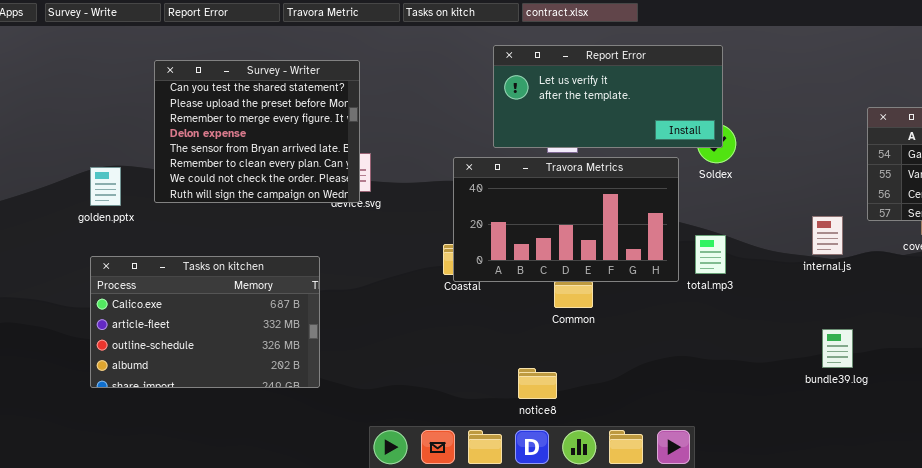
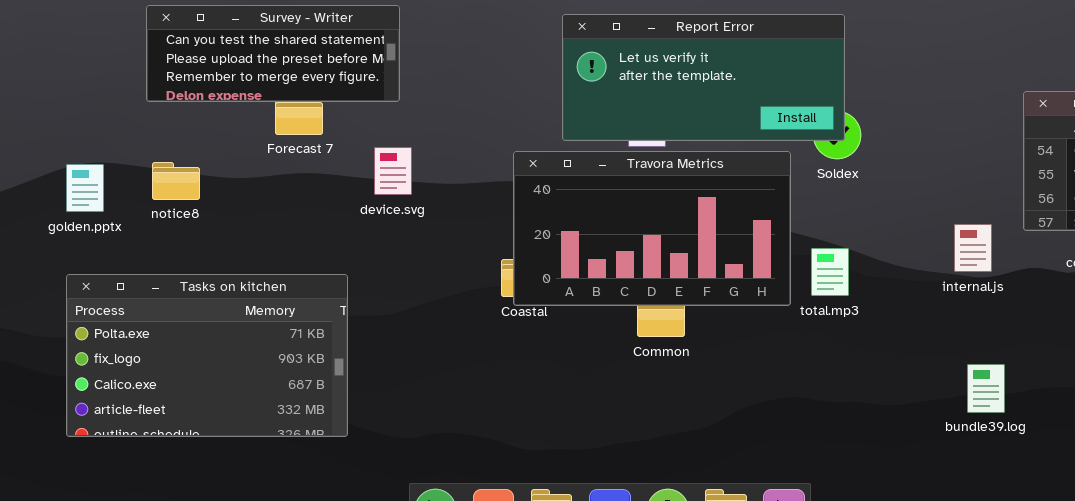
Survey - Writer: [154,60,360,203] -> [146,5,400,102], moved, resized
Tasks on kitchen: [90,256,320,388] -> [66,274,348,437], scrolled up 2 rows
notice8: [518,368,557,399] -> [152,162,200,200], moved

